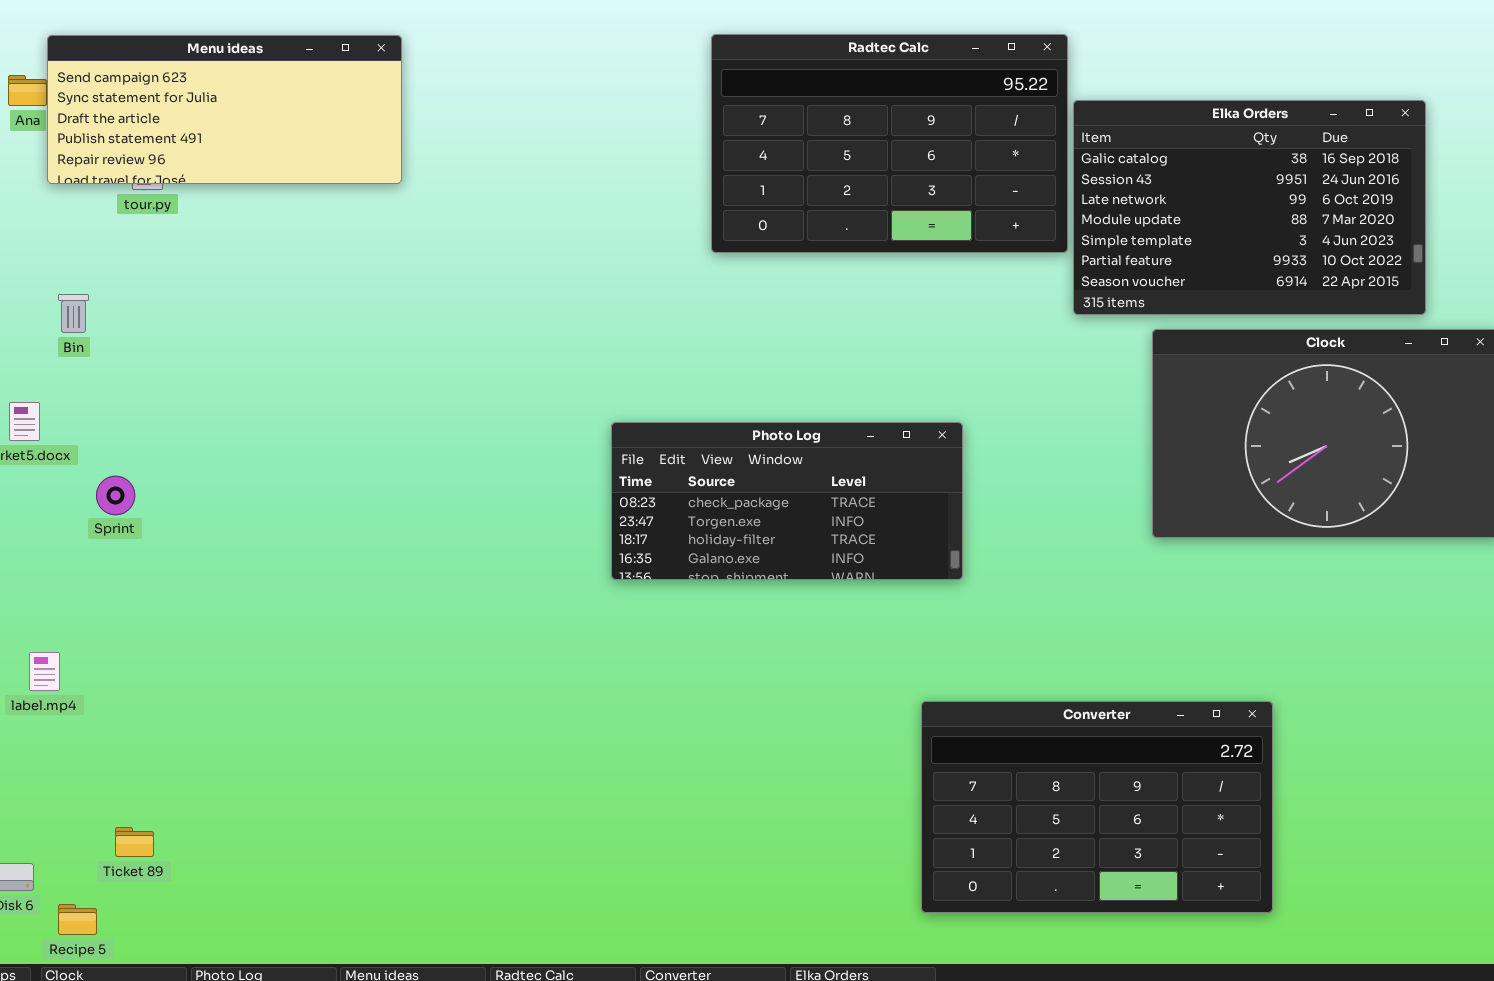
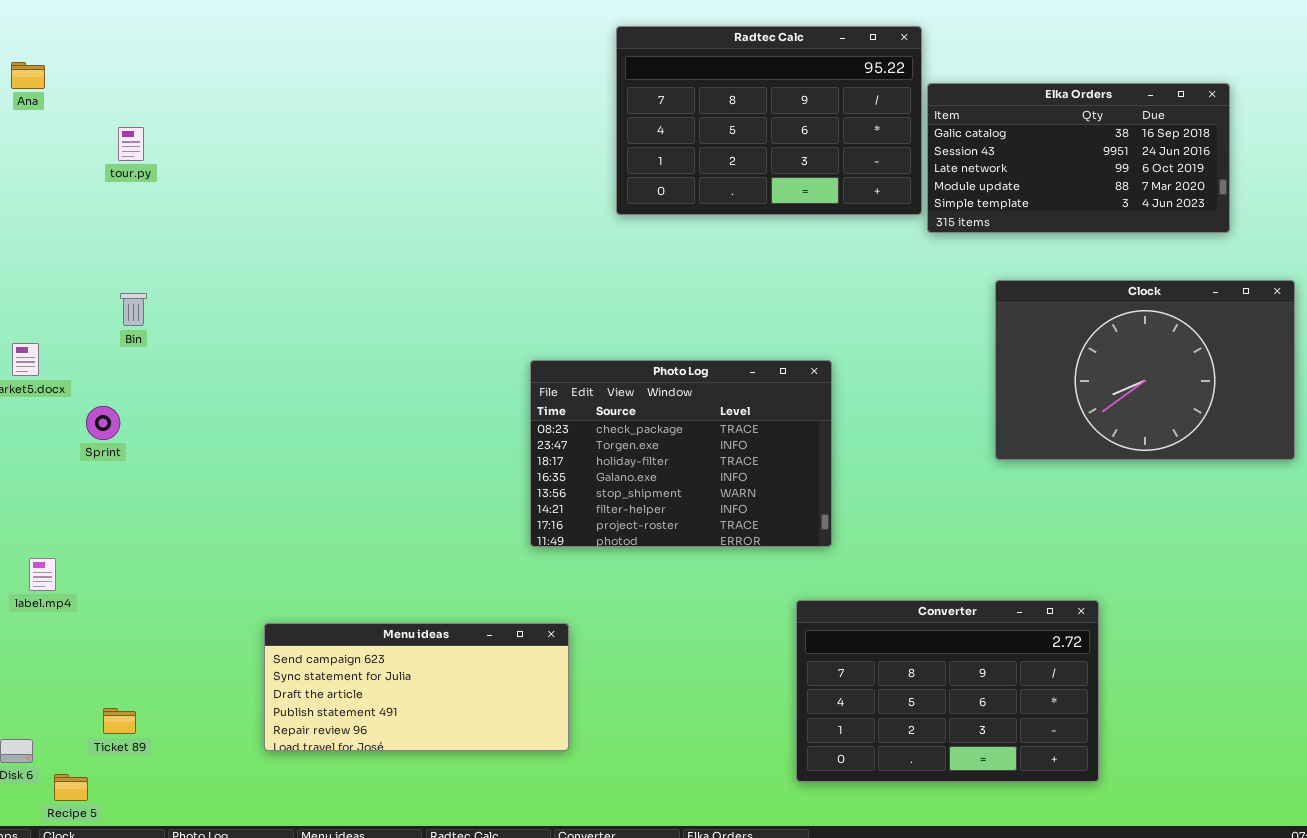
Menu ideas: [47,35,402,184] -> [264,623,569,751], moved
Elka Orders: [1073,100,1426,315] -> [927,83,1230,233], resized
Bin: [58,294,89,333] -> [120,293,147,326], moved
Photo Log: [611,422,963,580] -> [530,360,832,547], resized

